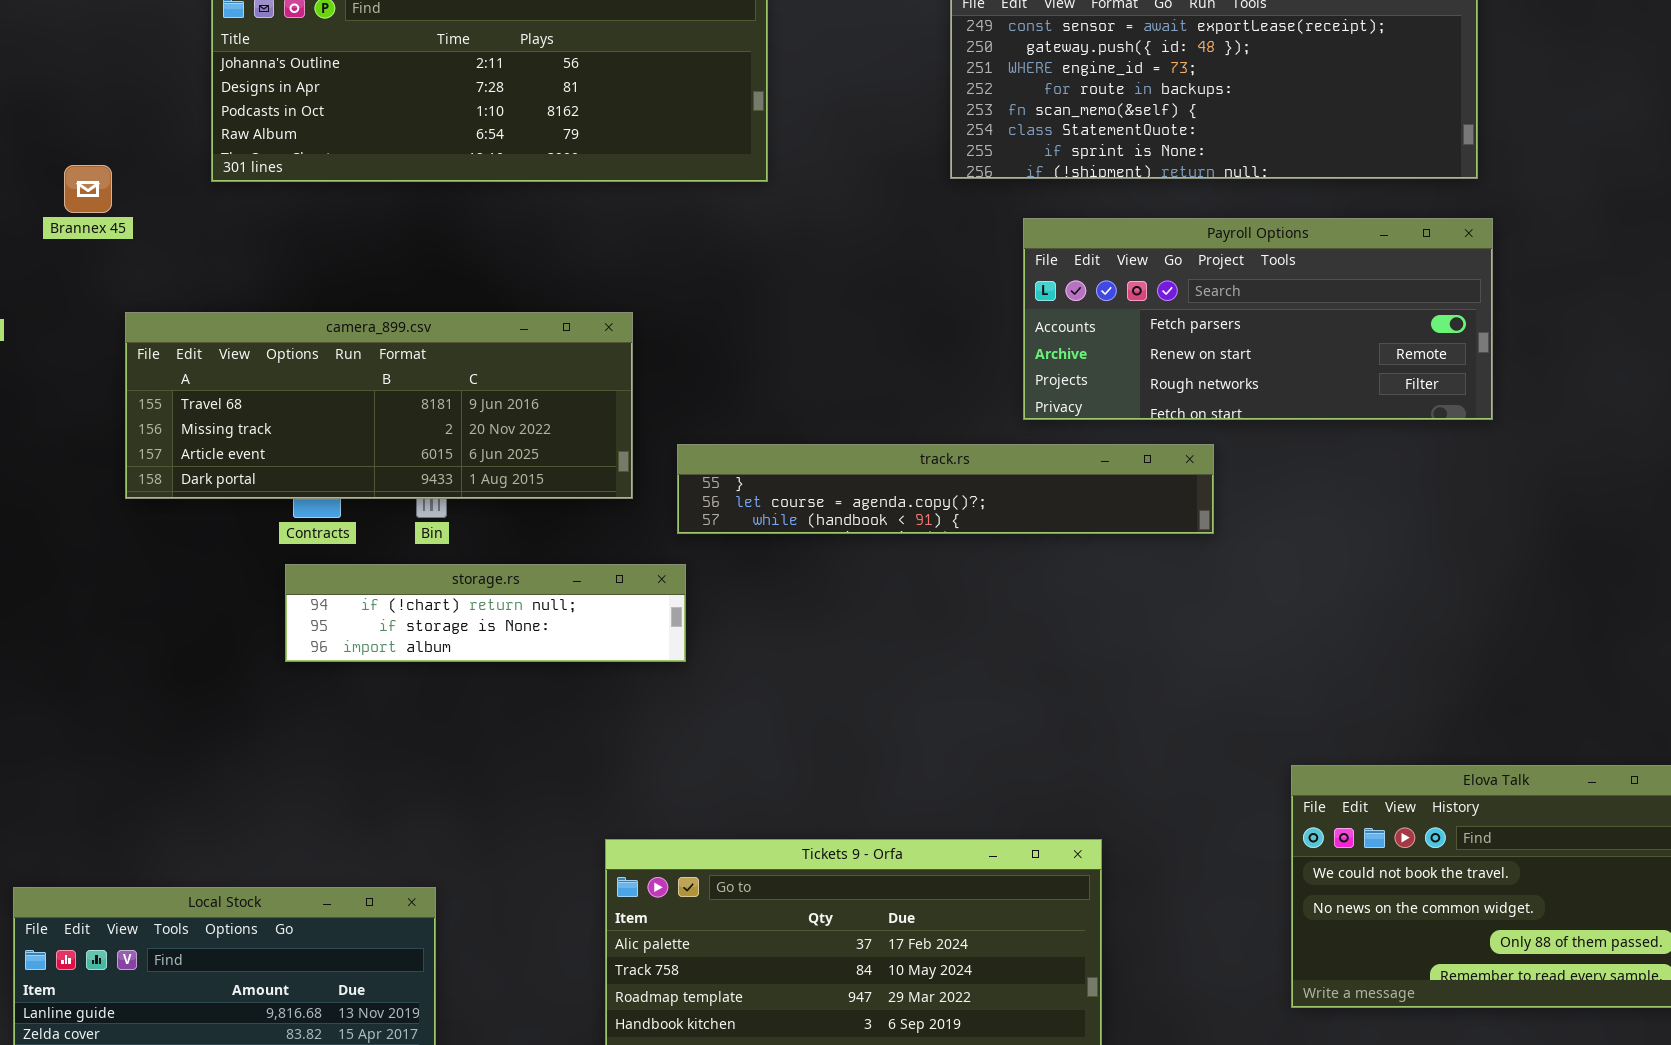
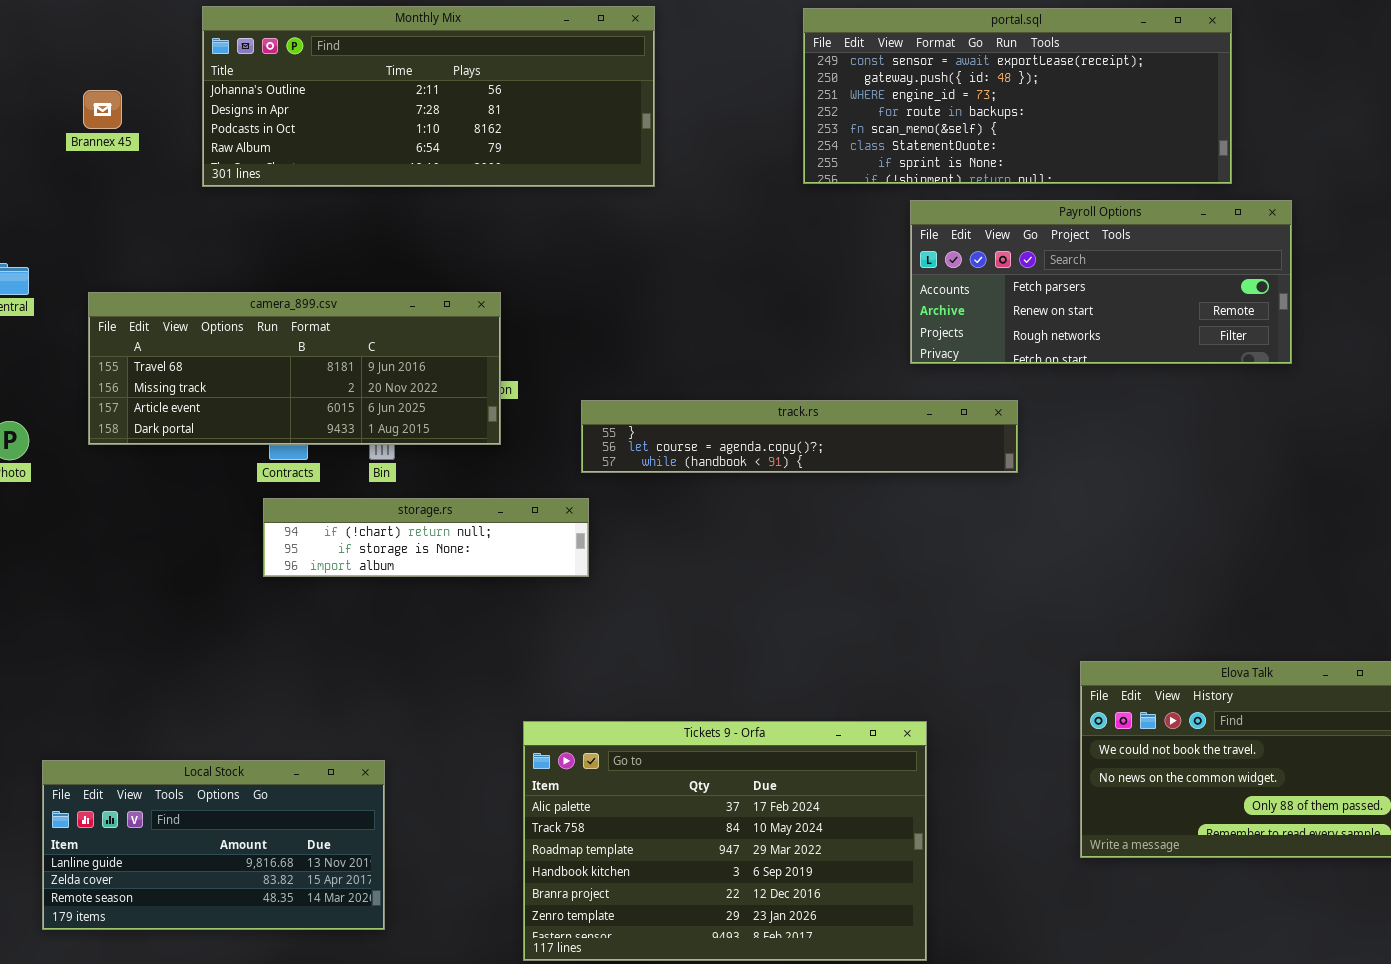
Brannex 45: [64,165,112,213] -> [83,90,122,129], moved
Payroll Options: [1023,218,1493,420] -> [910,200,1292,364], moved
camera_899.csv: [125,312,633,499] -> [88,292,501,445], moved

